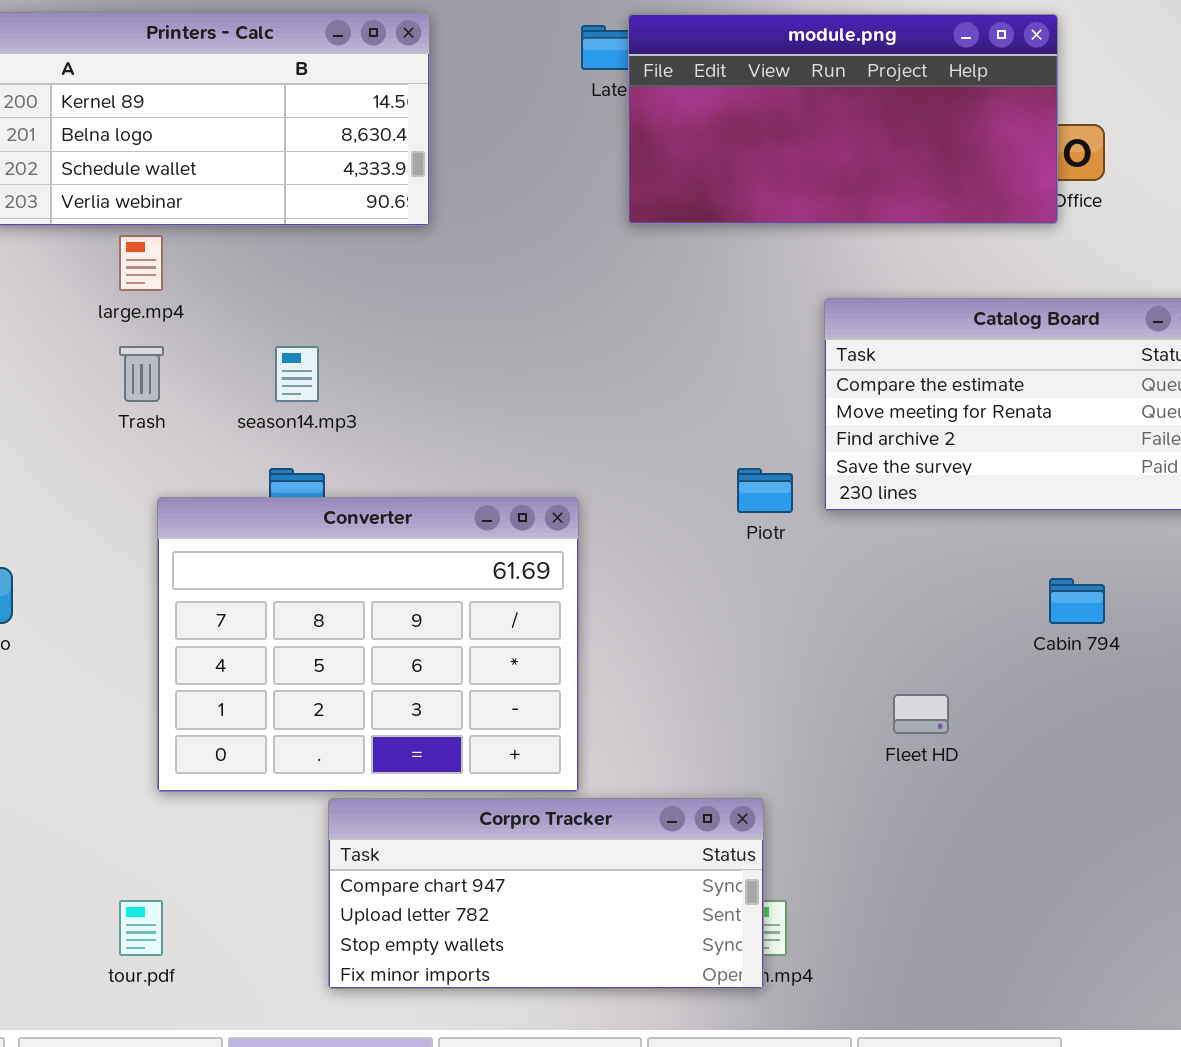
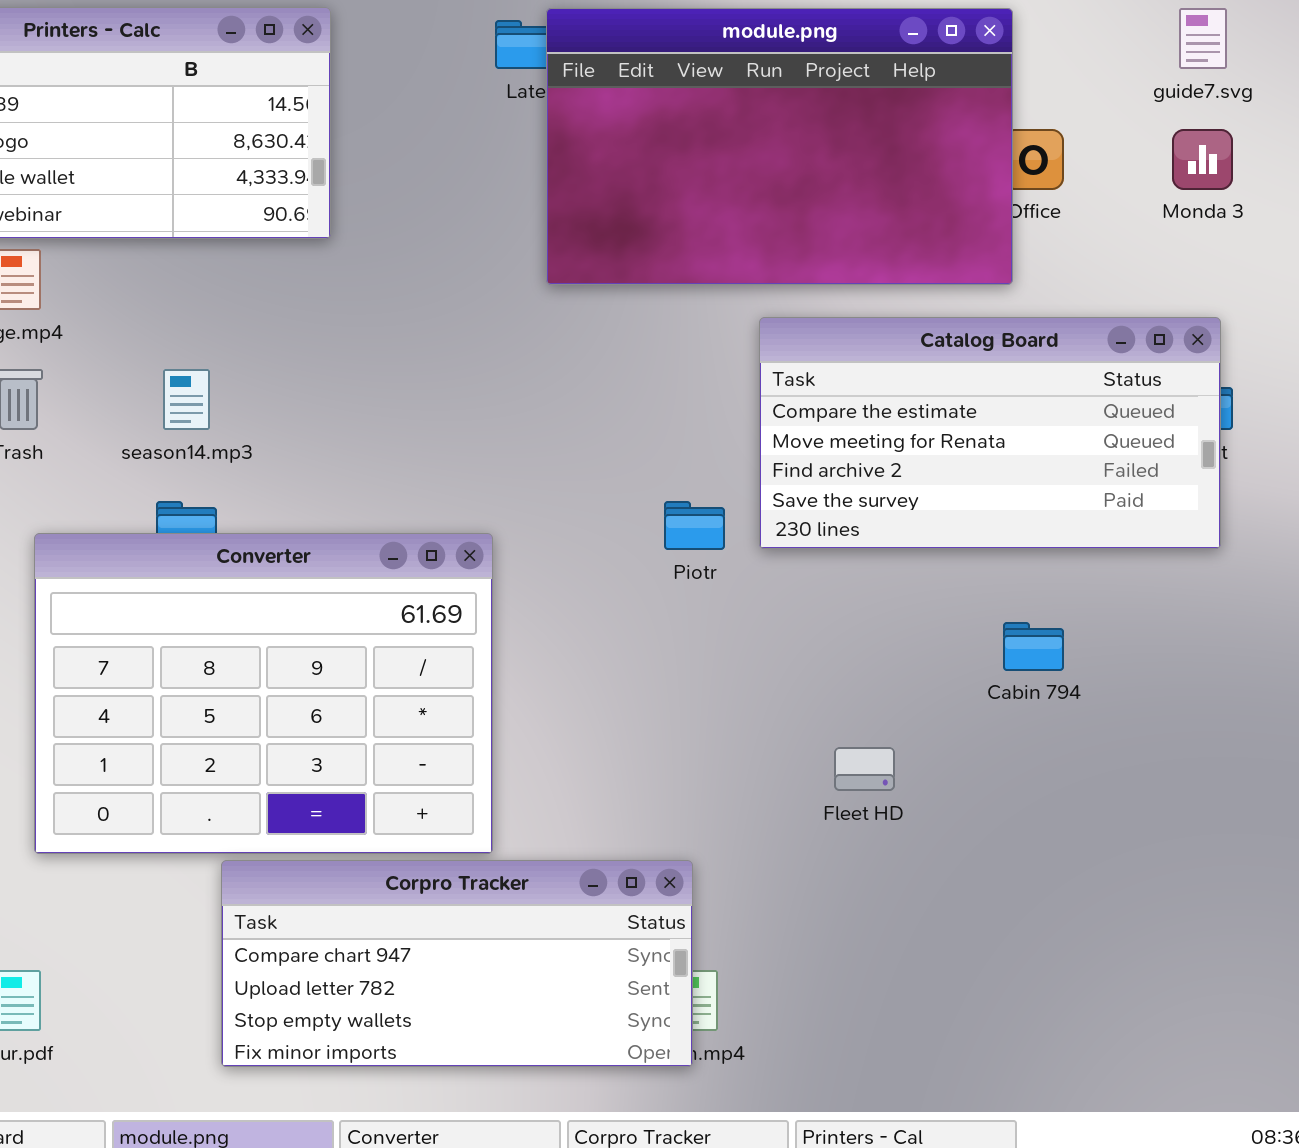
module.png: [628,14,1058,224] -> [546,8,1013,285], resized

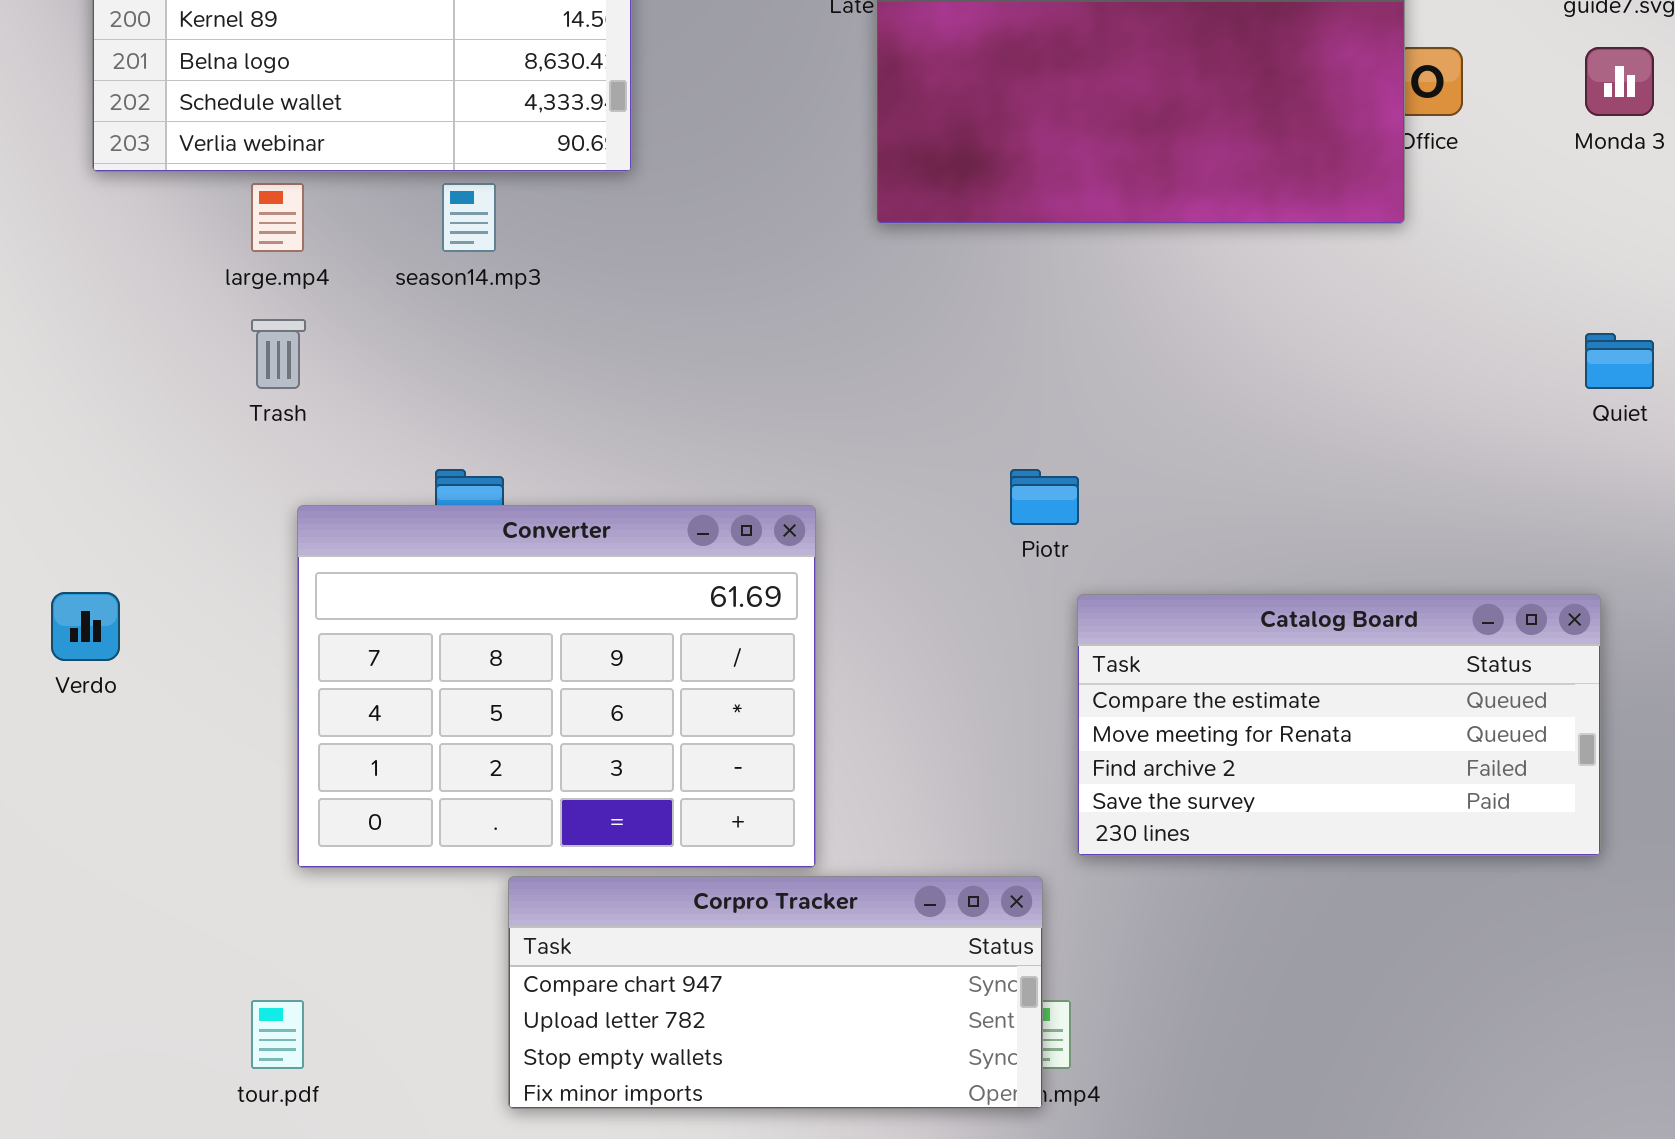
Catalog Board: [759,317,1221,549] -> [1077,594,1601,856], moved
season14.mp3: [163,369,210,430] -> [442,183,496,252], moved

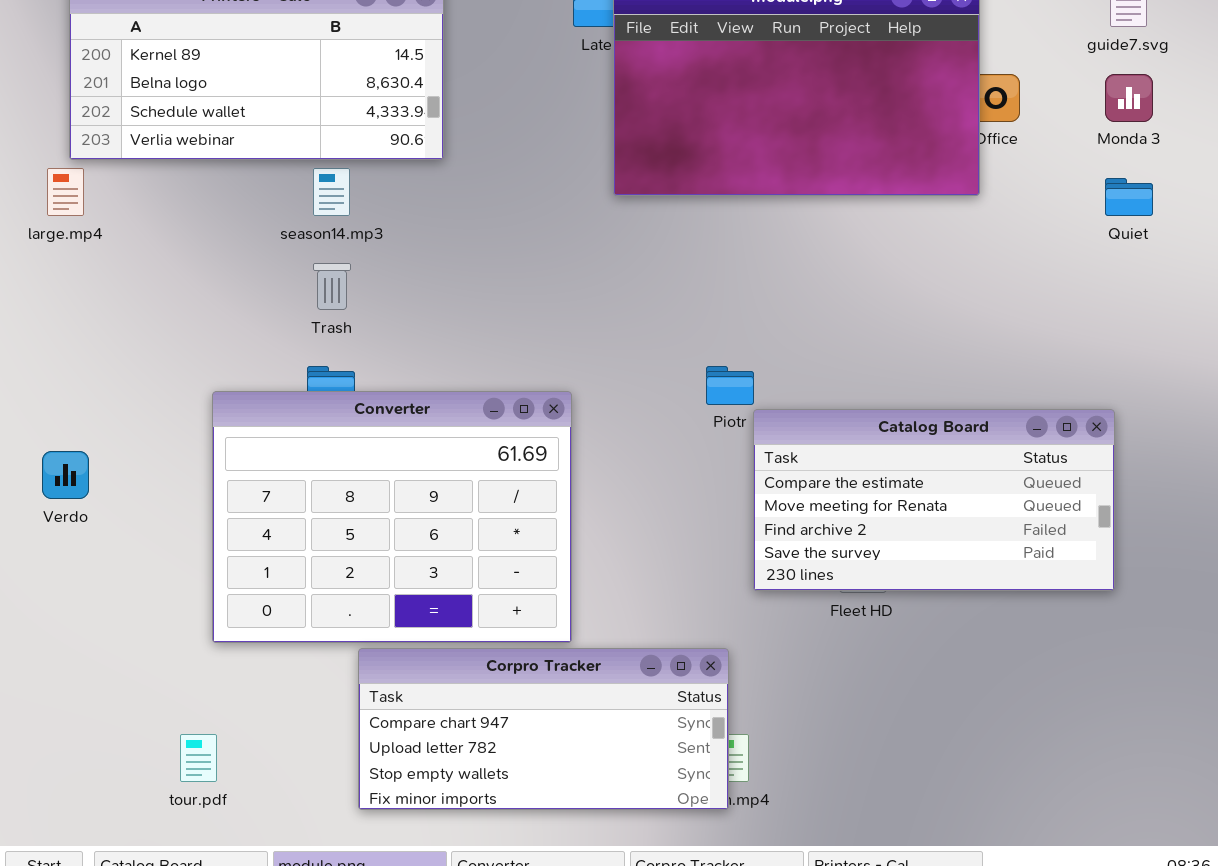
large.mp4: [251,183,304,252] -> [47,168,84,216], moved
Trash: [251,319,306,389] -> [313,263,351,310], moved
Quiet: [1585,333,1654,389] -> [1105,178,1153,216], moved
Catalog Board: [1077,594,1601,856] -> [753,409,1115,591], moved

